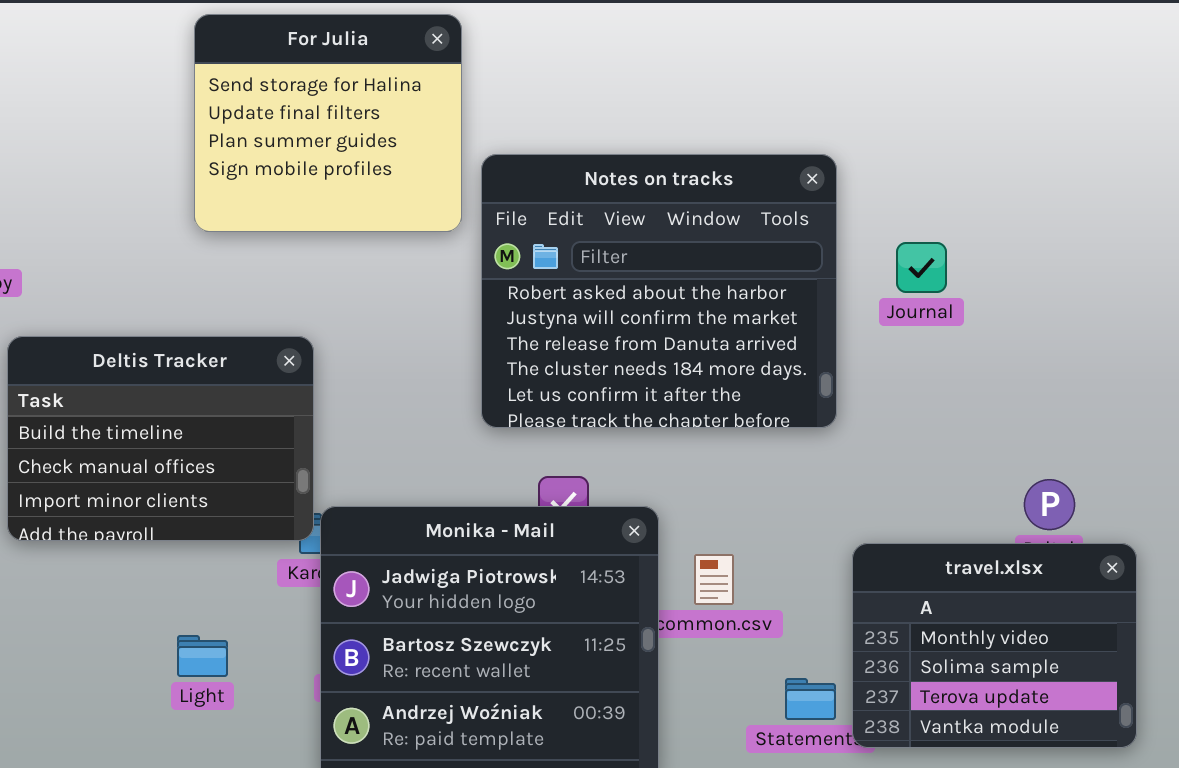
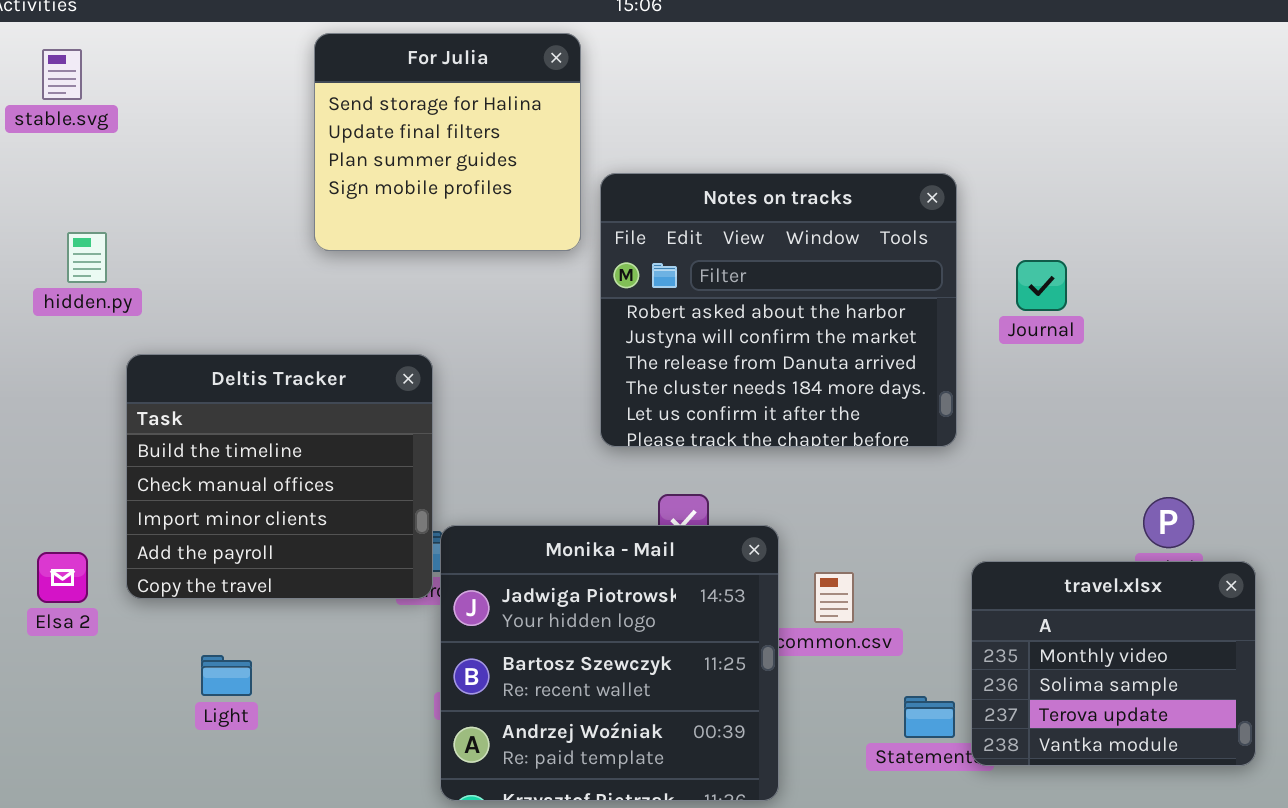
Deltis Tracker: [7,336,314,541] -> [126,354,433,599], resized
Light: [177,635,228,677] -> [201,655,252,696], moved

